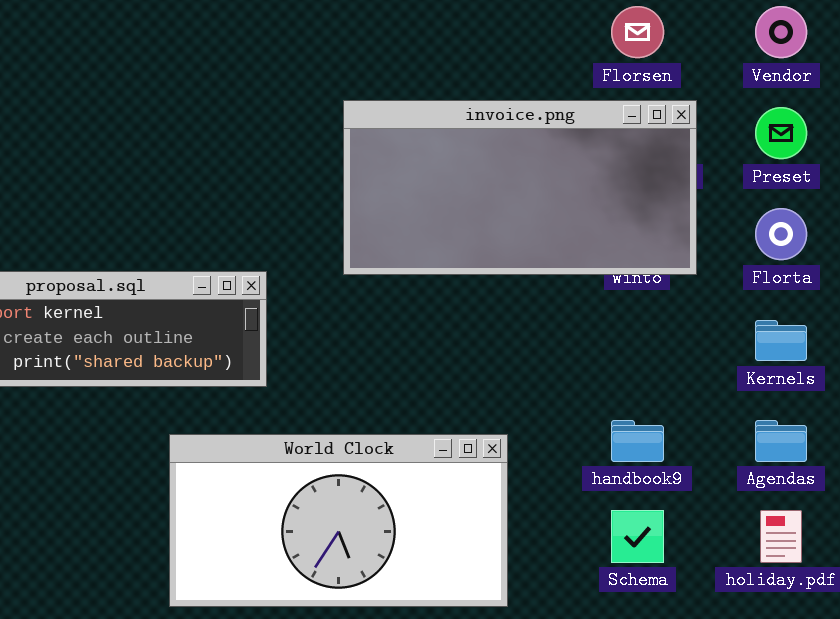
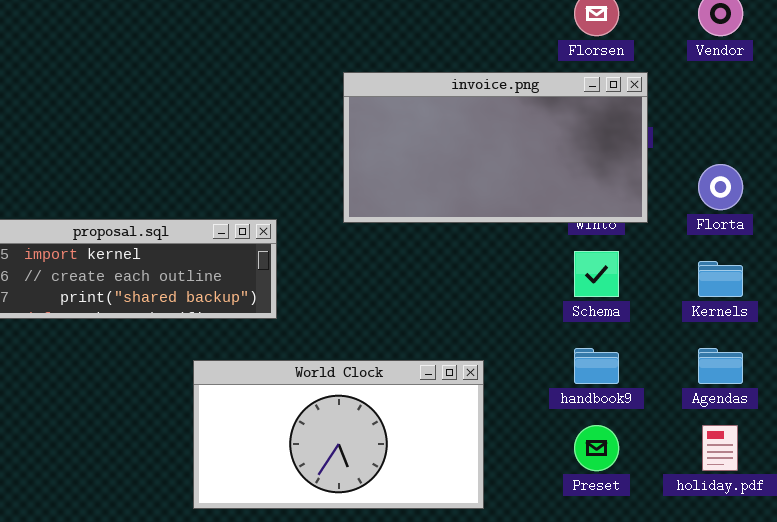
Preset: [755,107,807,159] -> [574,425,619,471], moved
Schema: [611,510,664,563] -> [574,251,619,297], moved

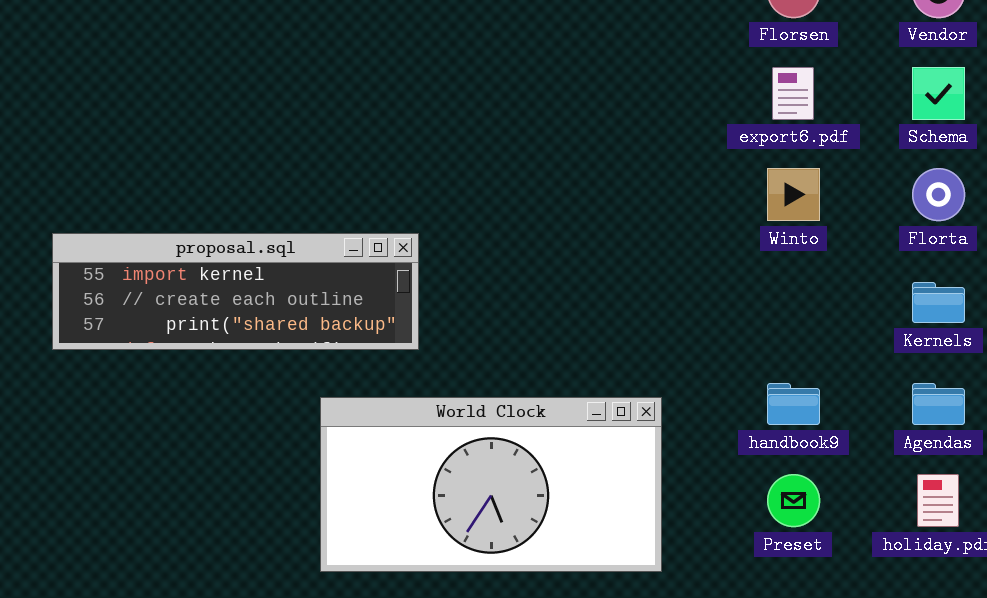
invoice.png: [343,72,648,223] -> none, closed
Schema: [574,251,619,297] -> [912,67,965,120], moved

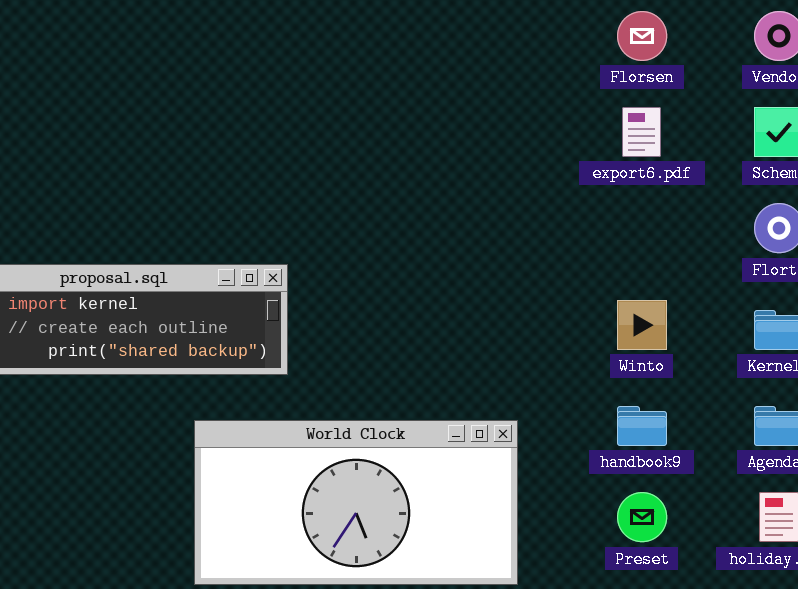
Winto: [767,168,820,221] -> [617,300,667,350], moved

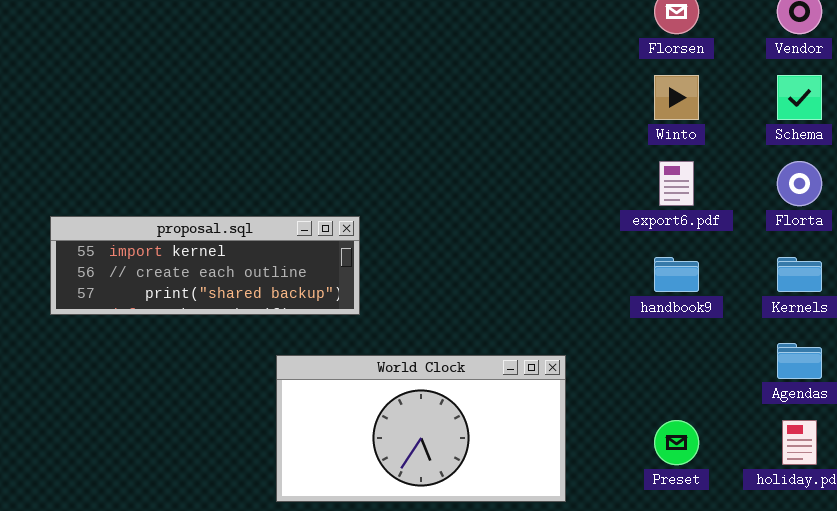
export6.pdf: [622,107,661,157] -> [659,161,694,206], moved
Winto: [617,300,667,350] -> [654,75,699,120], moved
handbook9: [617,406,667,446] -> [654,257,699,292], moved

